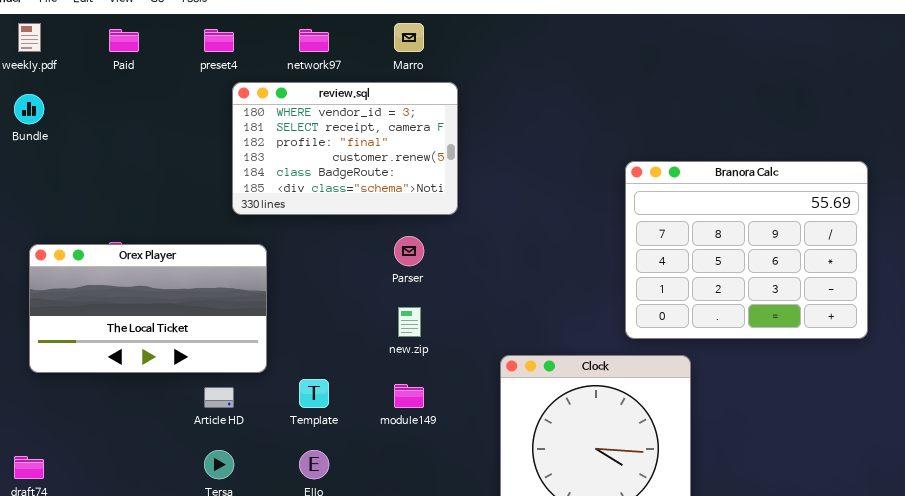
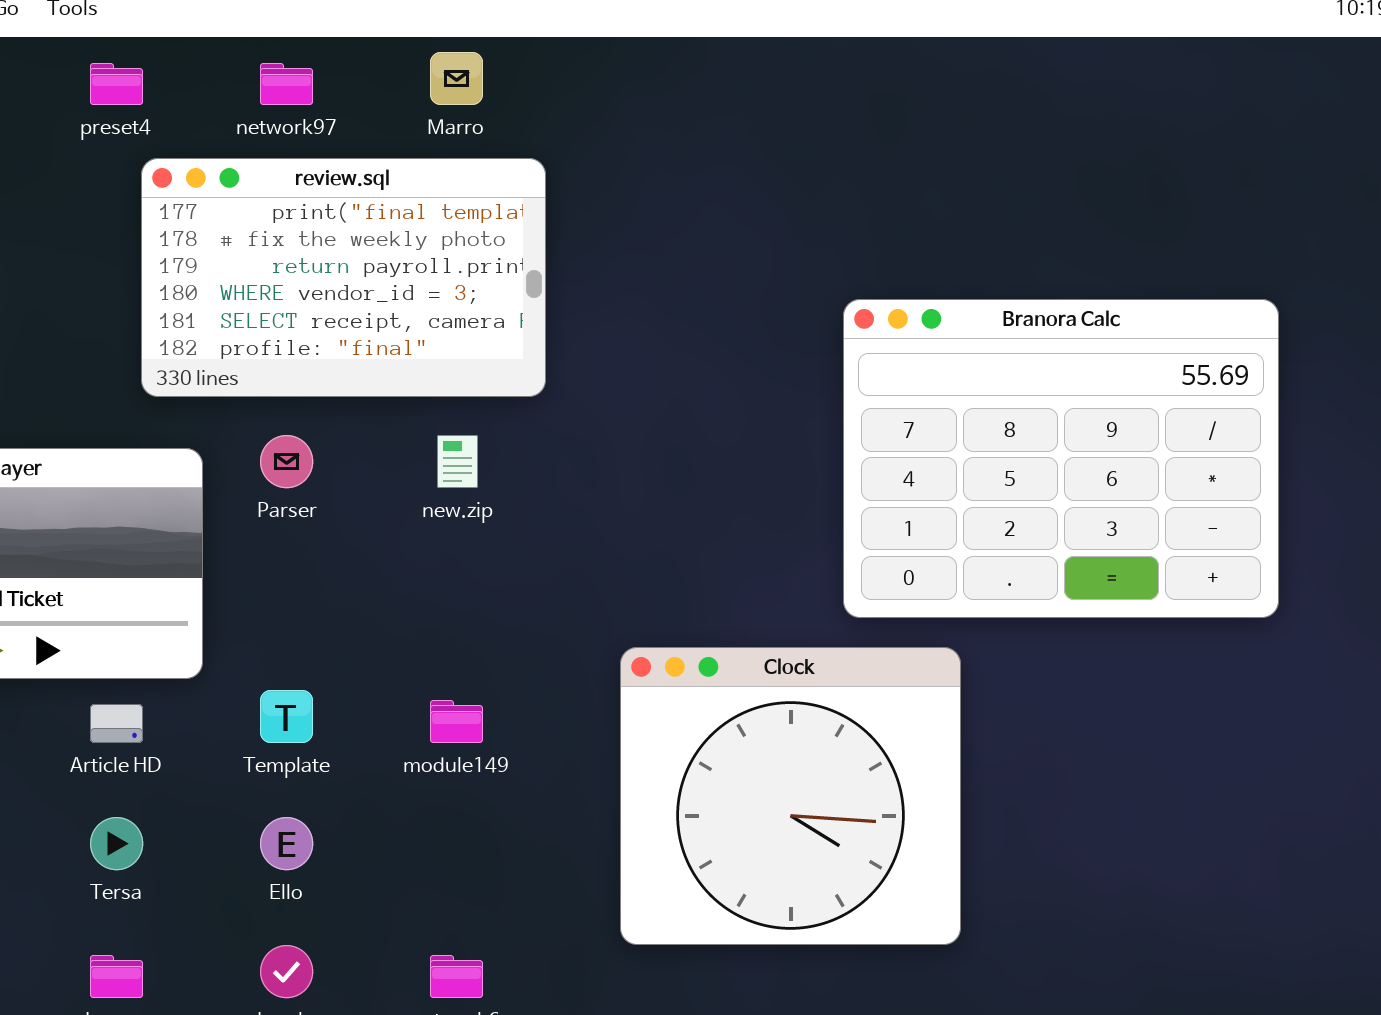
review.sql: [232,82,458,215] -> [141,158,546,397], scrolled up 3 rows
Parser: [394,236,424,266] -> [260,435,313,488], moved
new.zip: [398,307,421,337] -> [437,435,478,488], moved

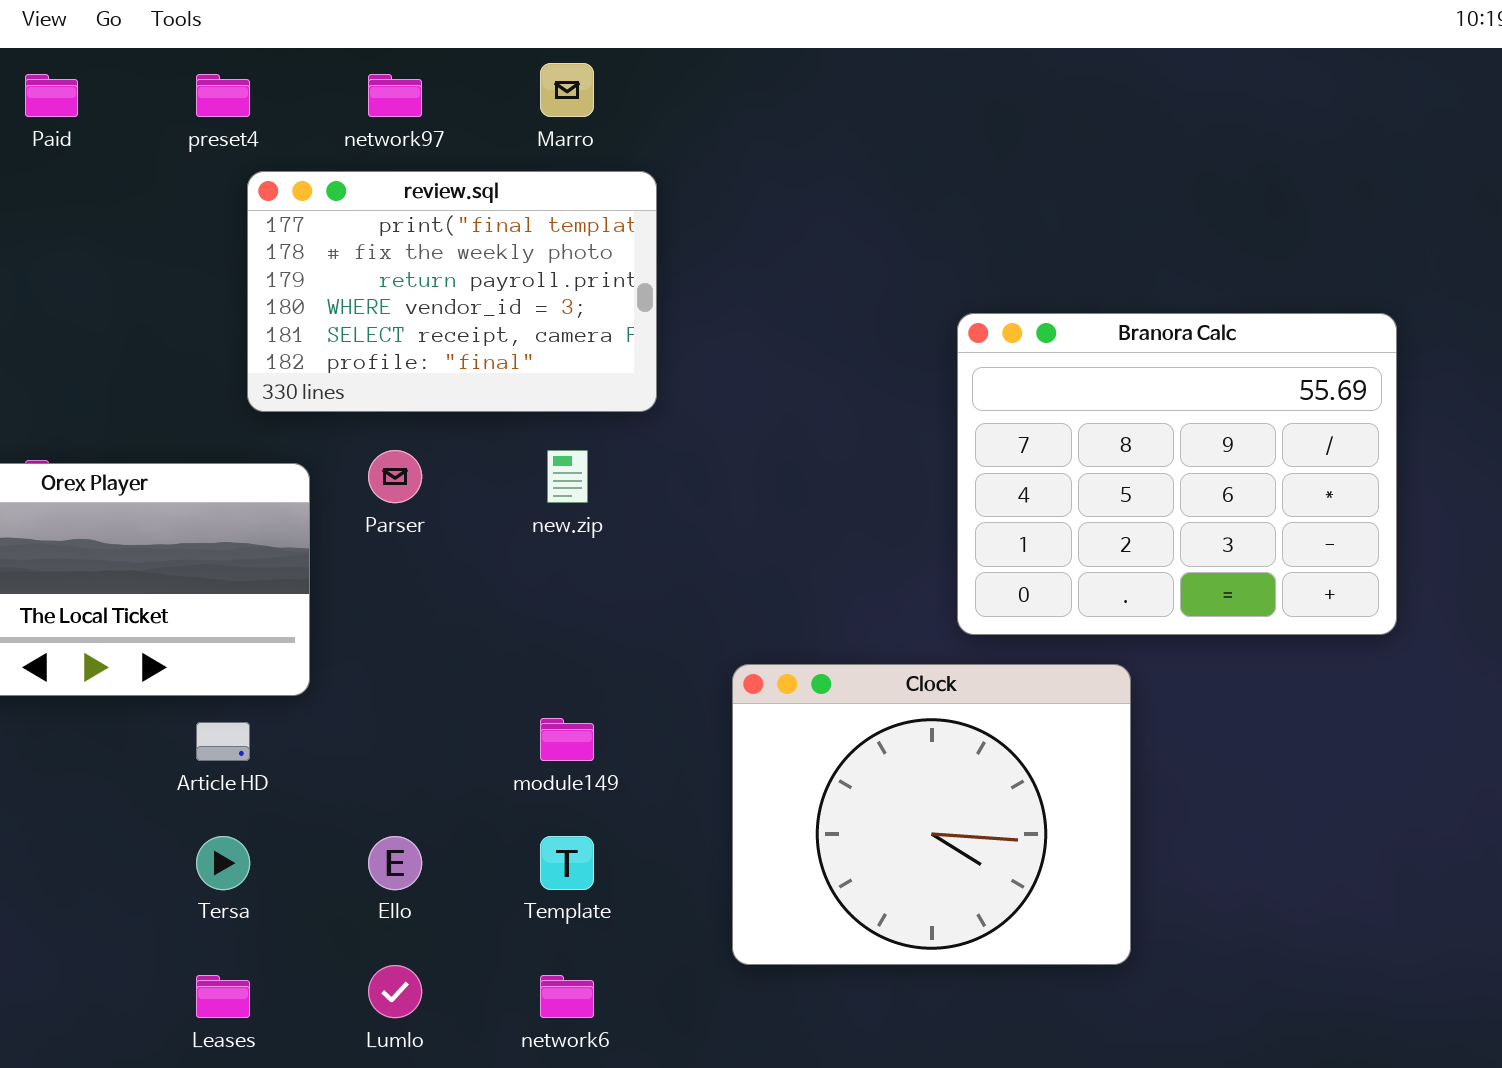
Clock: [620,647,961,945] -> [732,664,1131,965], resized
Template: [260,690,313,743] -> [540,836,594,890], moved

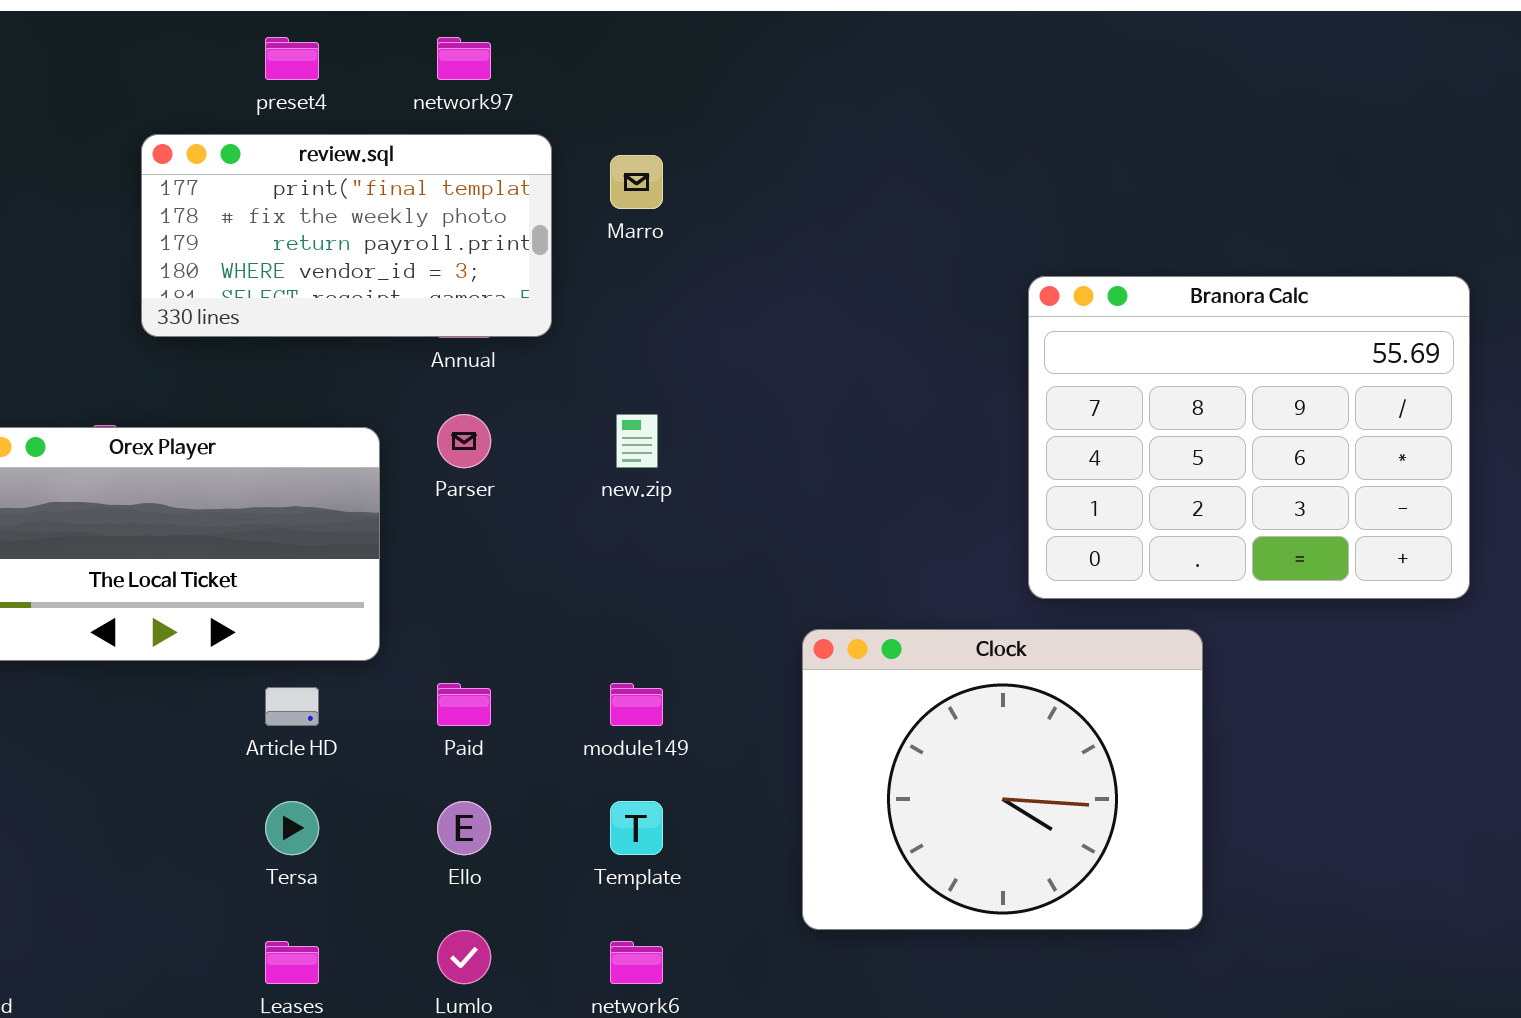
Marro: [540,63,594,117] -> [610,155,663,209], moved
Paid: [25,74,78,117] -> [437,683,491,726], moved
review.sql: [247,171,657,412] -> [141,134,552,337], moved, resized

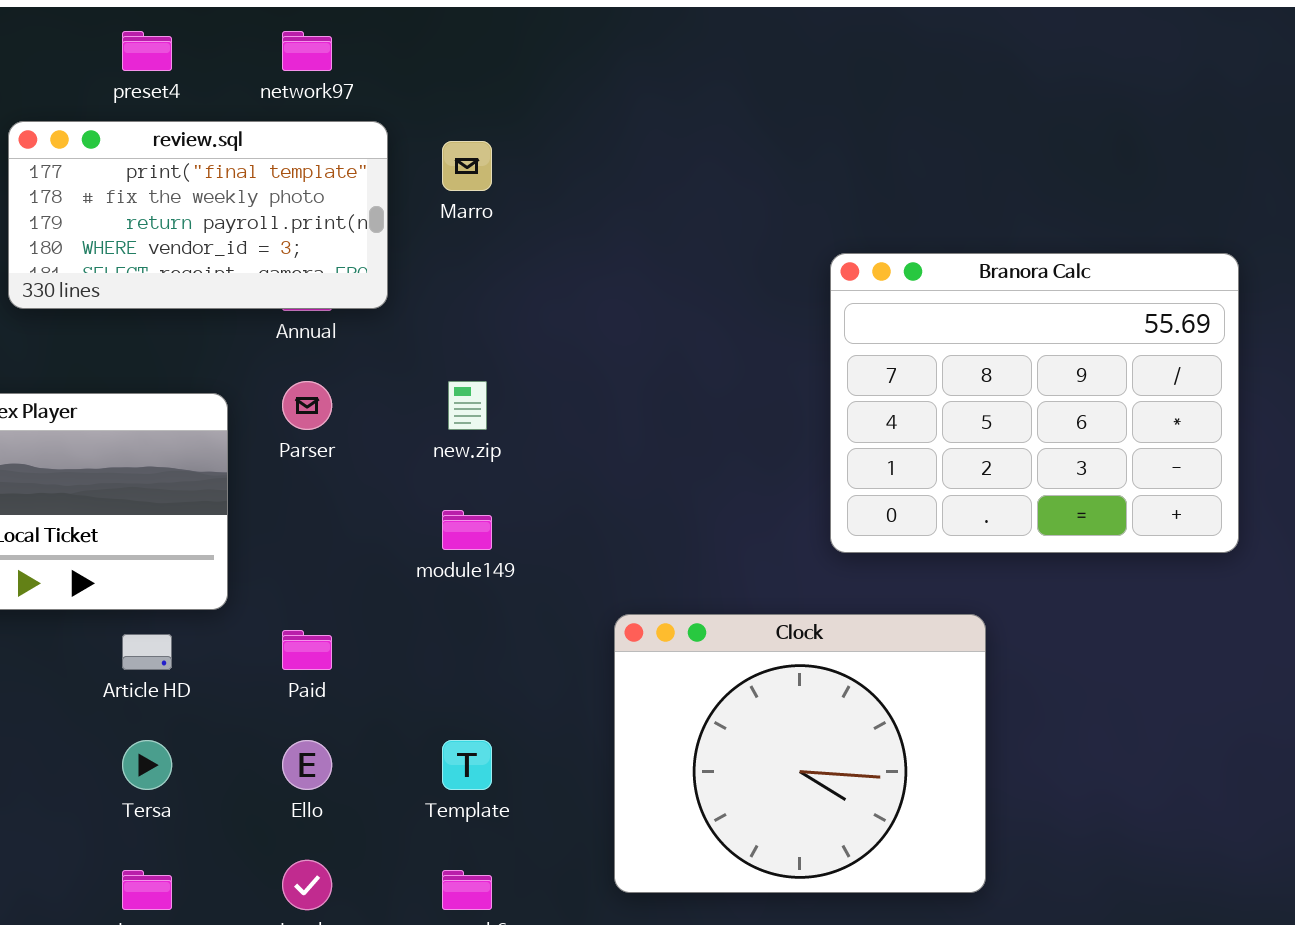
Clock: [802,629,1203,930] -> [614,614,986,893], moved
module149: [610,683,663,726] -> [442,510,492,550], moved

